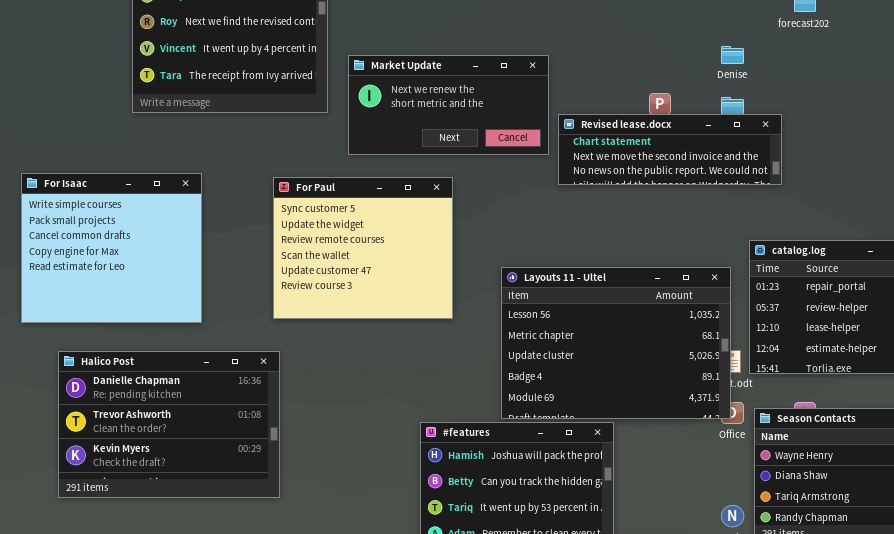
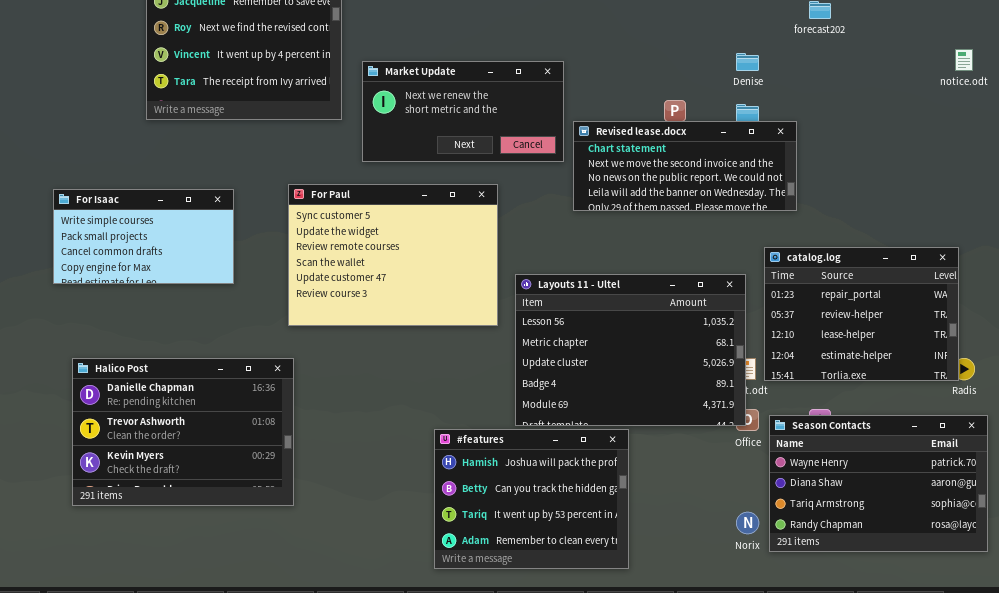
Revised lease.docx: [558,114,782,185] -> [573,121,797,211], resized
For Isaac: [21,173,202,323] -> [53,189,234,284], moved, resized
For Paul: [273,177,453,319] -> [288,184,498,326], resized

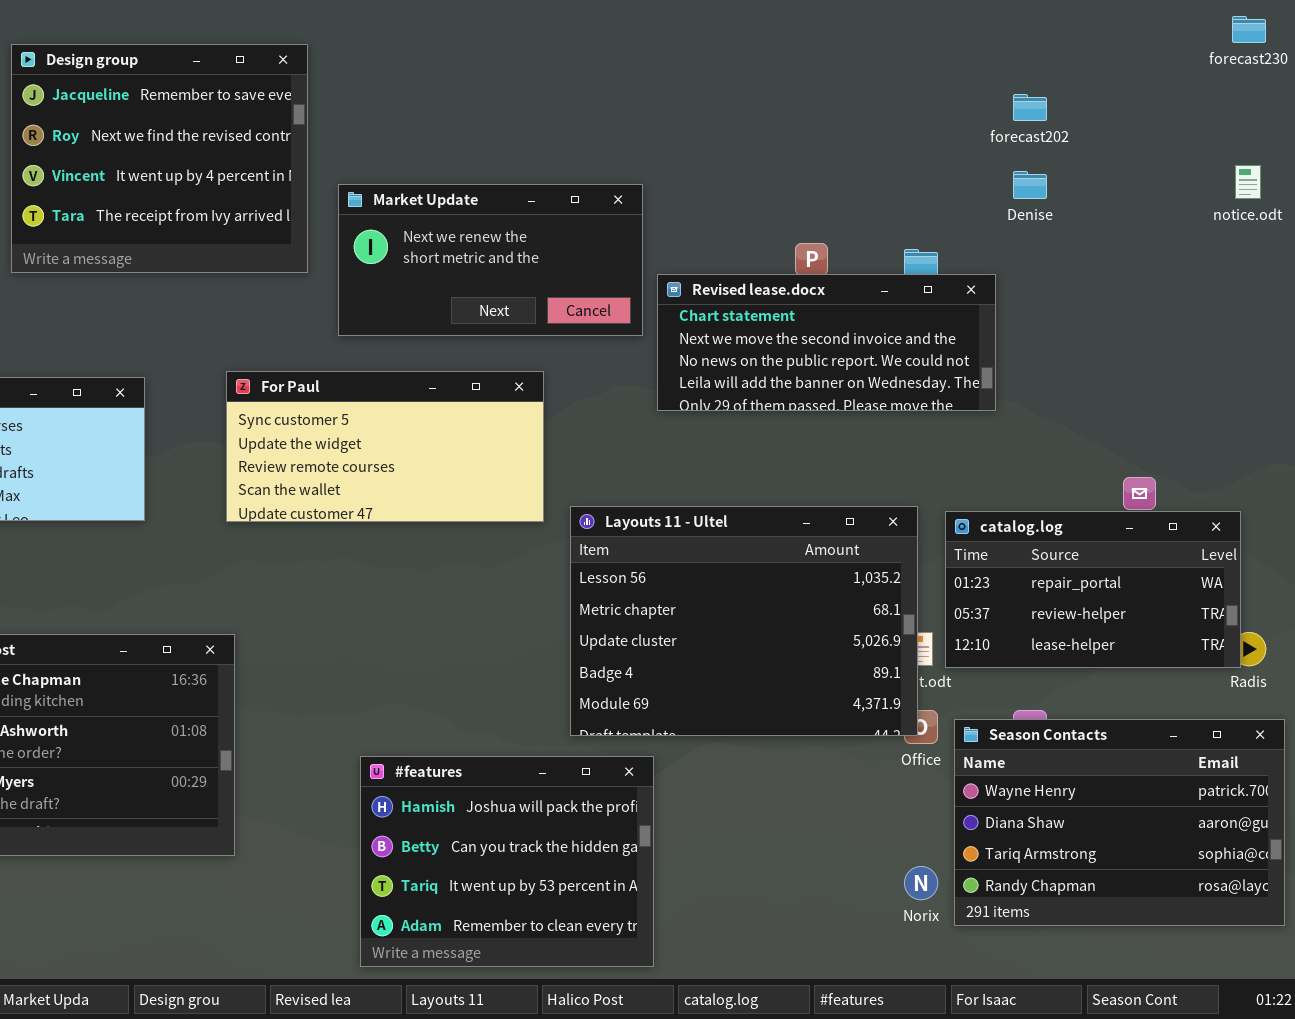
Denise: [736,53,759,71] -> [1013,171,1047,199], moved
For Paul: [288,184,498,326] -> [226,371,544,522], resized
catalog.log: [764,247,959,381] -> [945,511,1241,668], resized
#features: [434,429,629,569] -> [360,756,654,967], moved

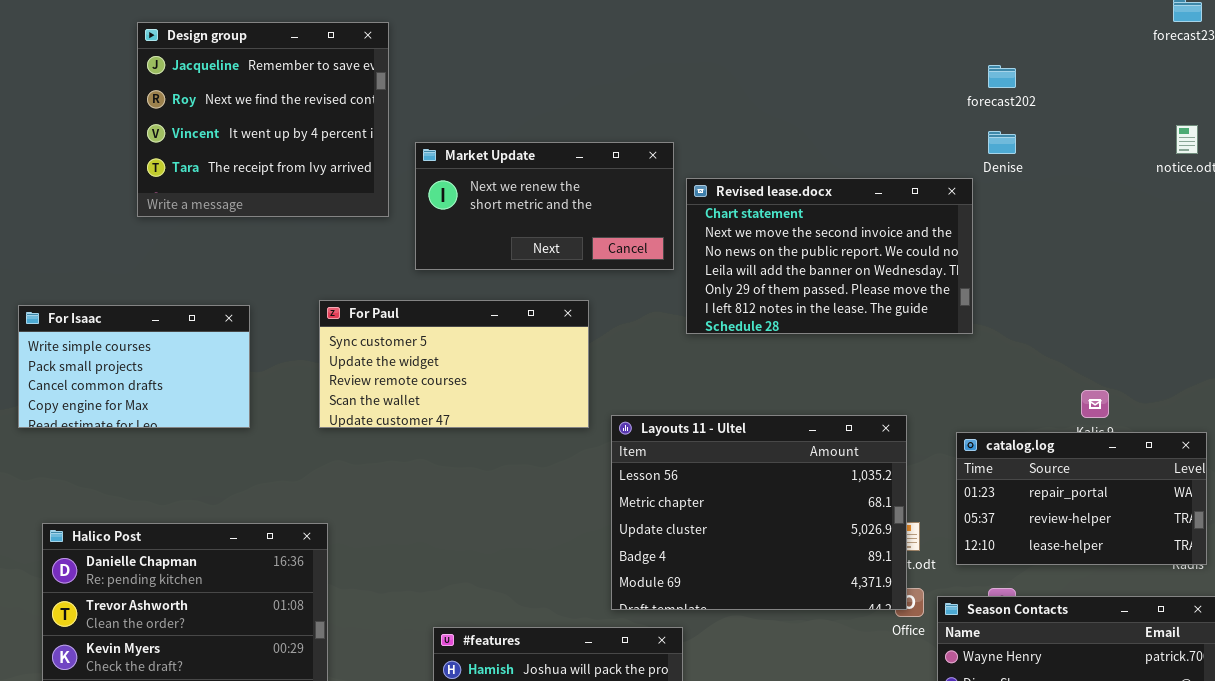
Revised lease.docx: [657,274,996,411] -> [686,178,973,334], resized
catalog.log: [945,511,1241,668] -> [956,432,1207,565], moved

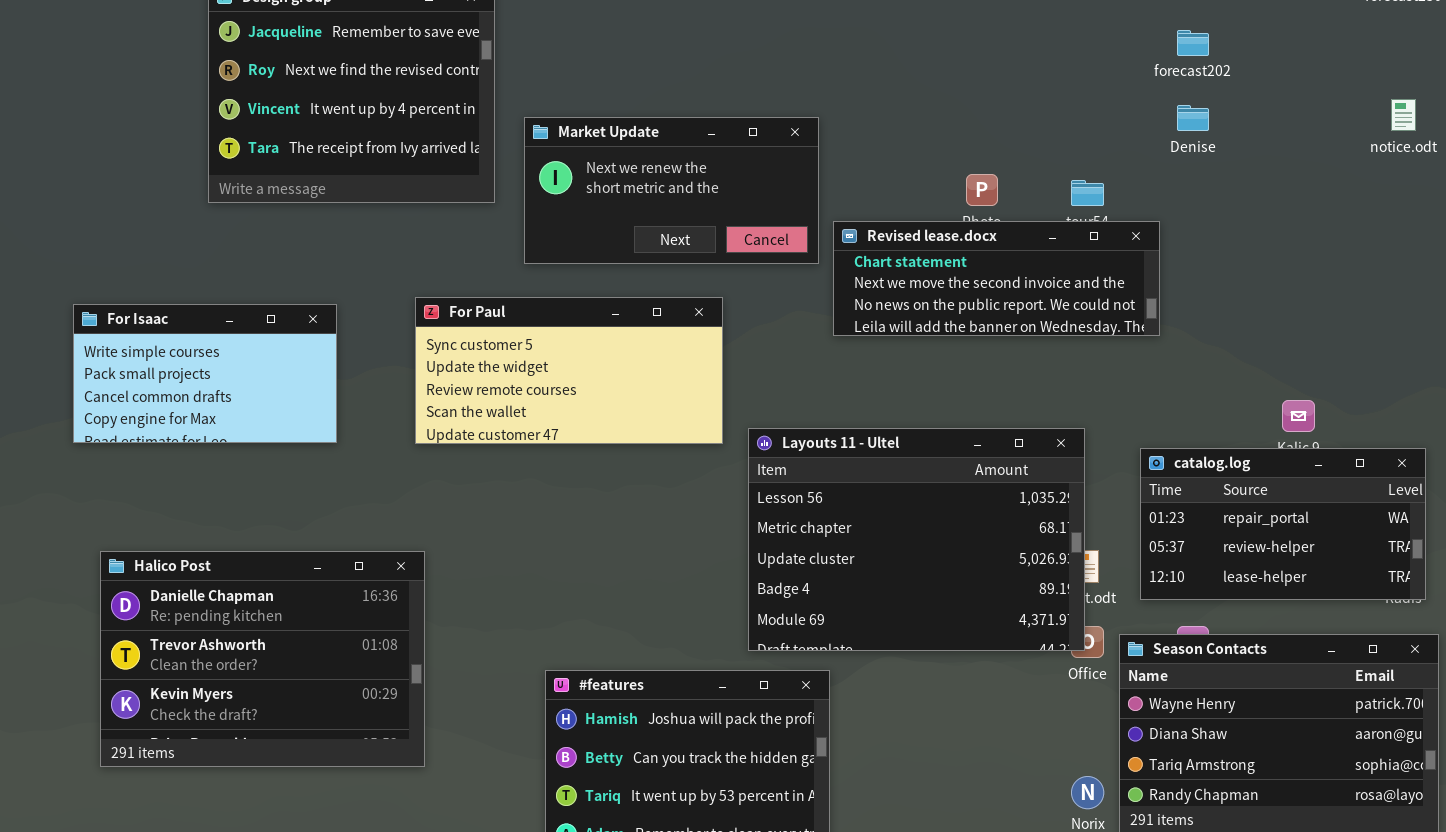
Revised lease.docx: [686,178,973,334] -> [833,221,1160,336], resized

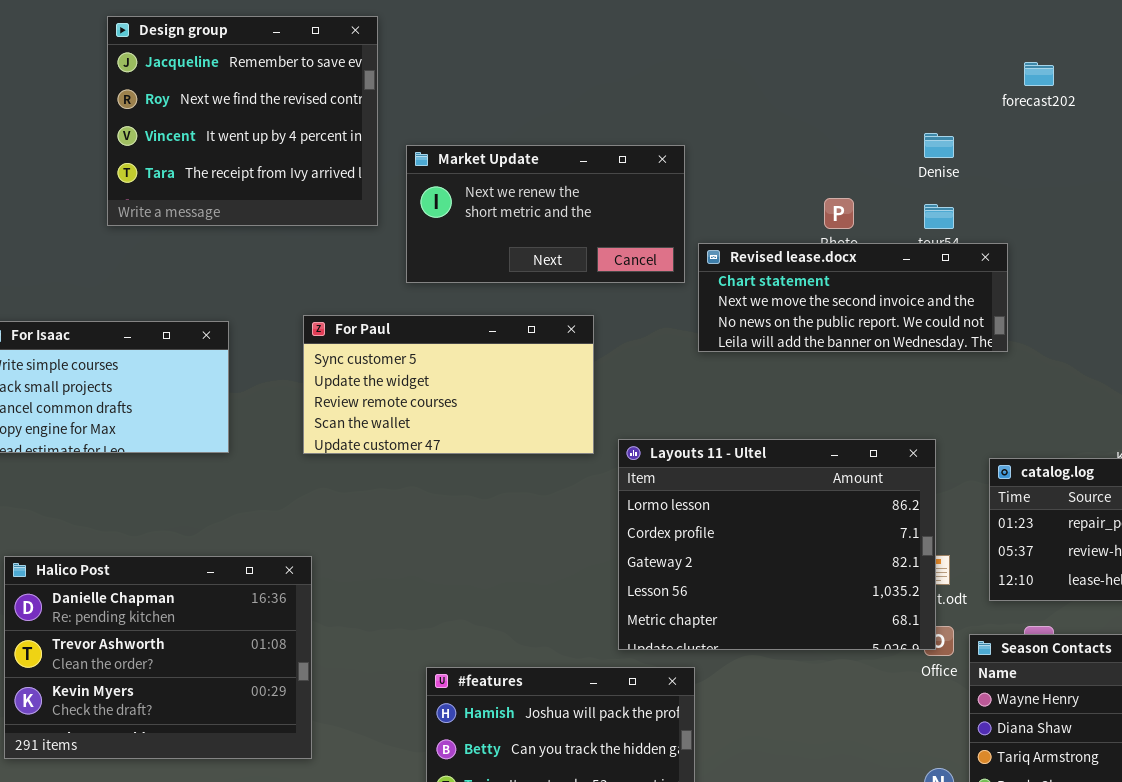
Denise: [1177,105,1209,131] -> [924,133,954,158], moved
Layouts 11 - Ultel: [748,428,1085,651] -> [618,439,936,650], scrolled up 3 rows

